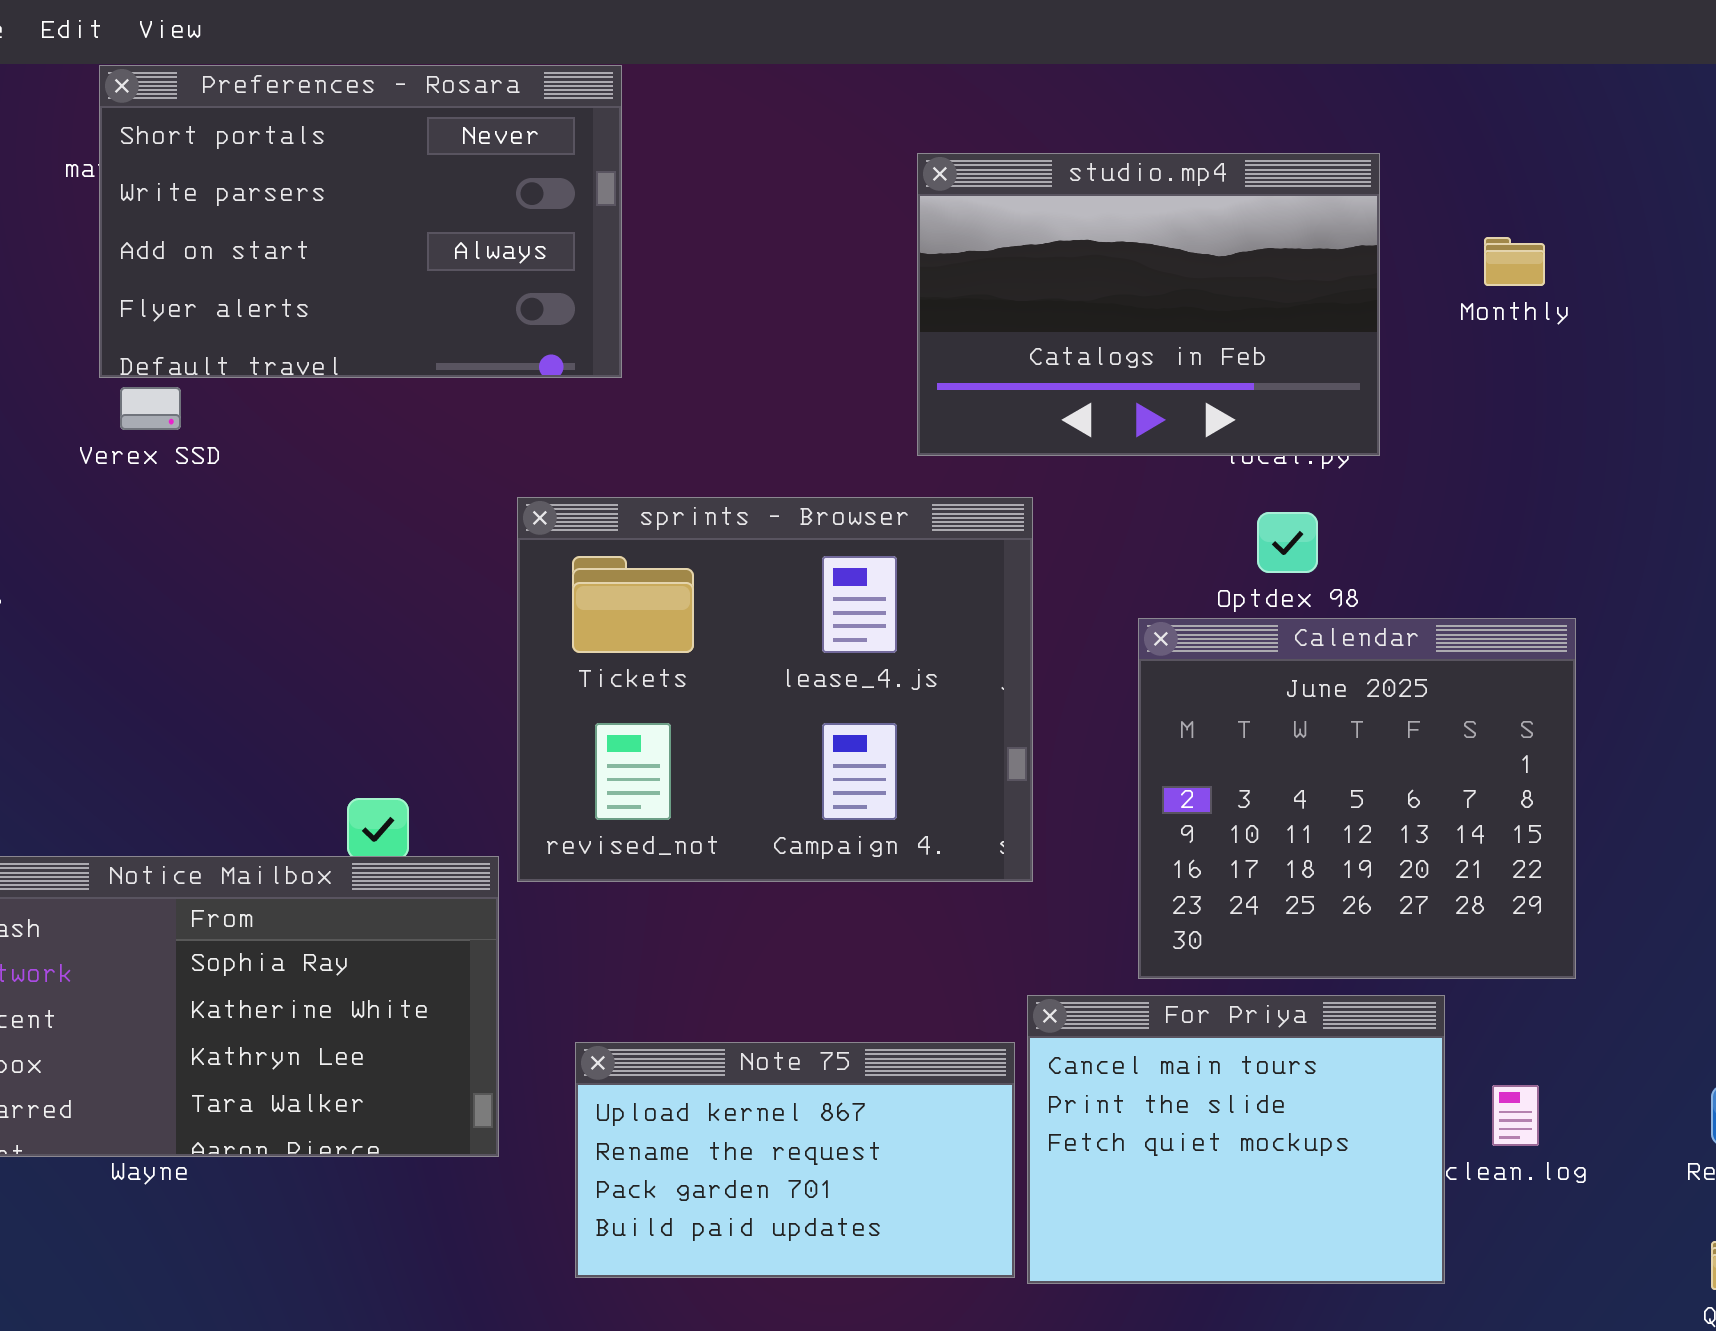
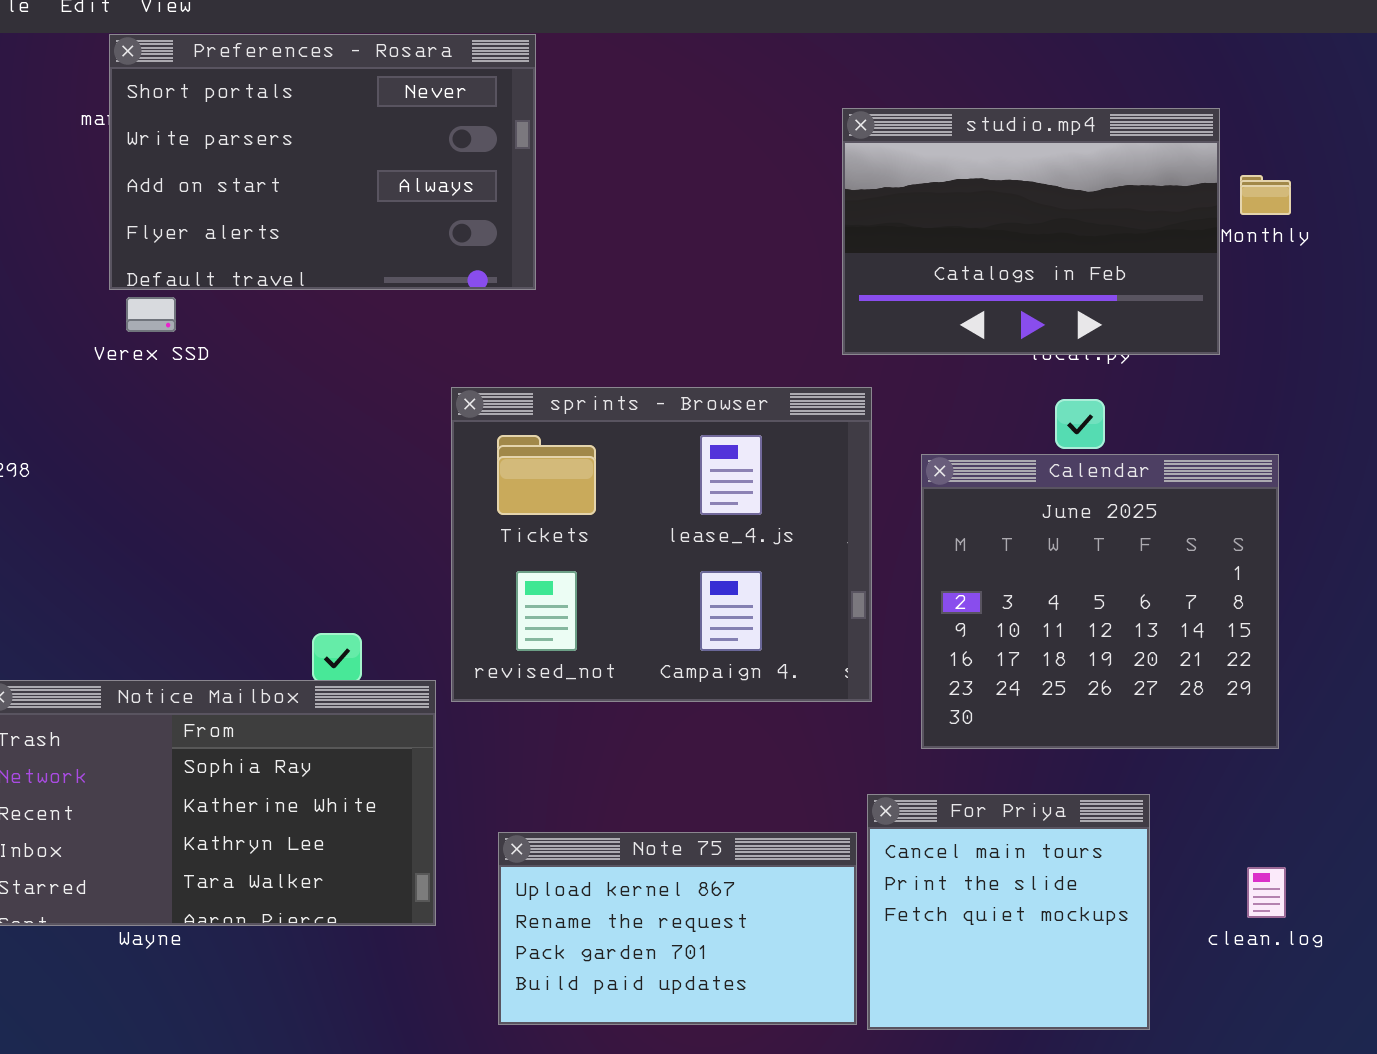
studio.mp4: [917,153,1380,456] -> [842,108,1220,355], moved
Calendar: [1138,618,1576,979] -> [921,454,1279,749], moved
For Priya: [1027,995,1445,1284] -> [867,794,1150,1030], resized

